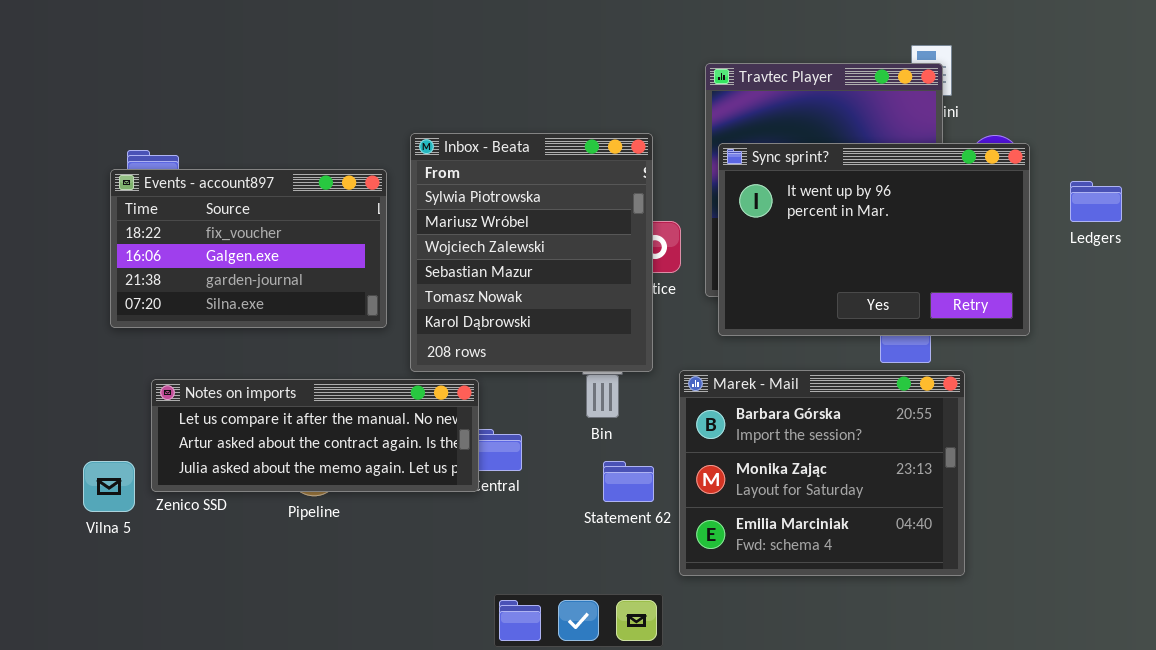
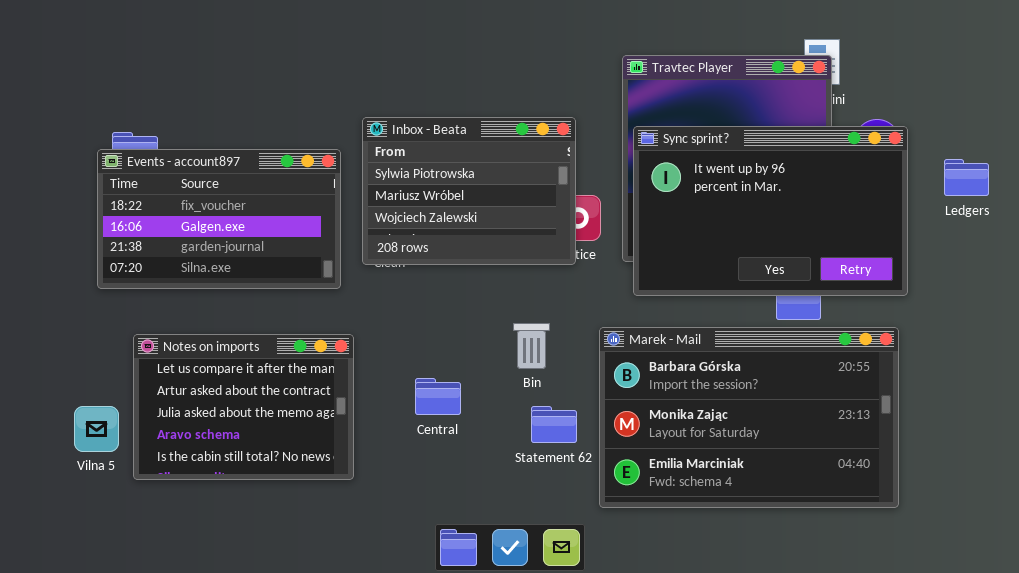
Inbox - Beata: [410,133,653,372] -> [362,117,576,265], resized
Marek - Mail: [679,370,965,576] -> [599,327,899,508], resized
Notes on imports: [151,379,479,492] -> [133,334,354,480], resized

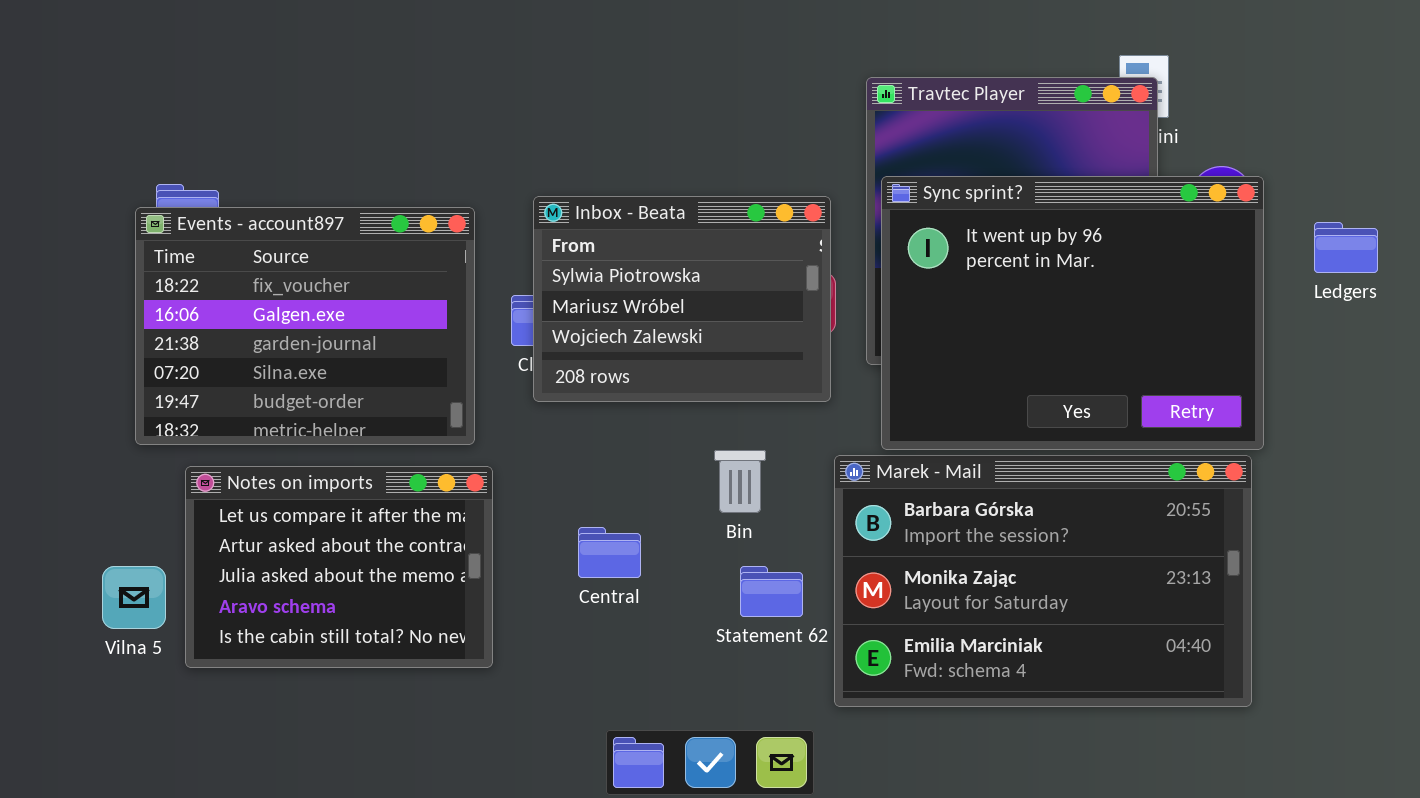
Inbox - Beata: [362,117,576,265] -> [533,196,831,402], moved
Sync sprint?: [633,126,908,296] -> [881,176,1264,450], resized
Events - account897: [97,149,341,289] -> [135,207,475,445], resized

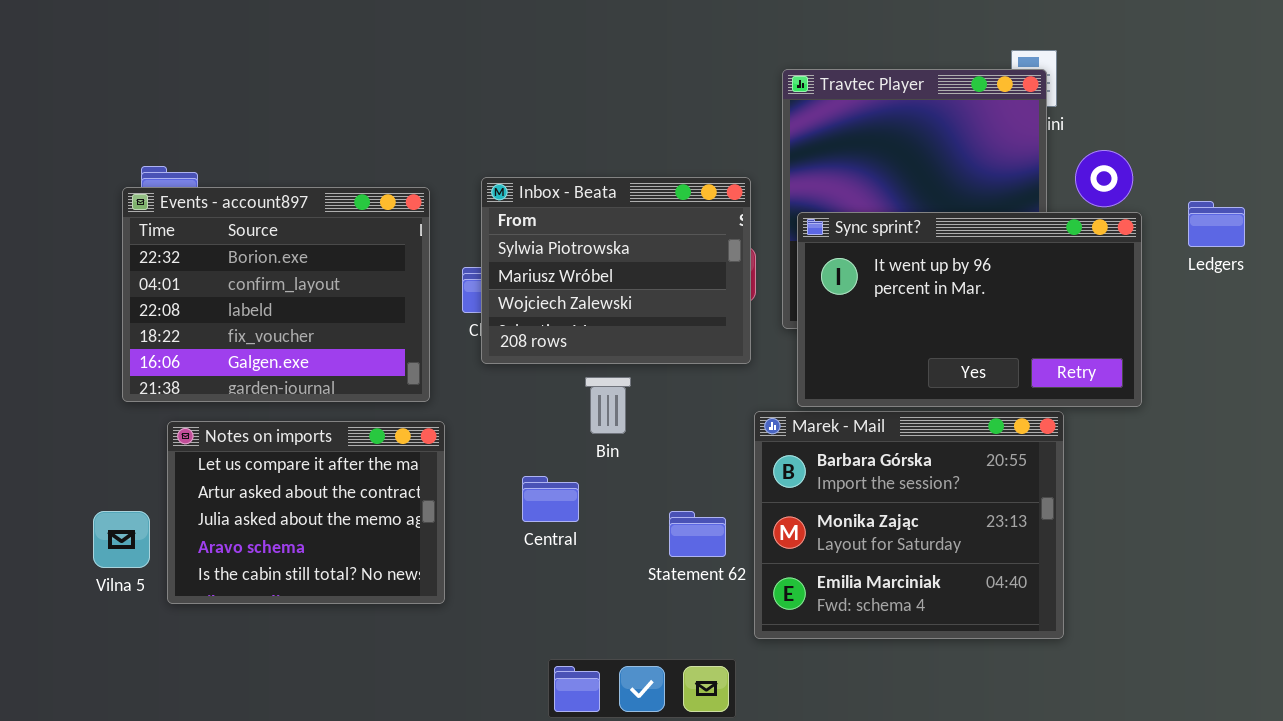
Sync sprint?: [881,176,1264,450] -> [797,212,1142,407], resized
Events - account897: [135,207,475,445] -> [122,187,430,402], scrolled up 3 rows
Bin: [714,450,766,513] -> [585,377,631,434], moved
Marek - Mail: [834,455,1252,707] -> [754,411,1064,639], resized

